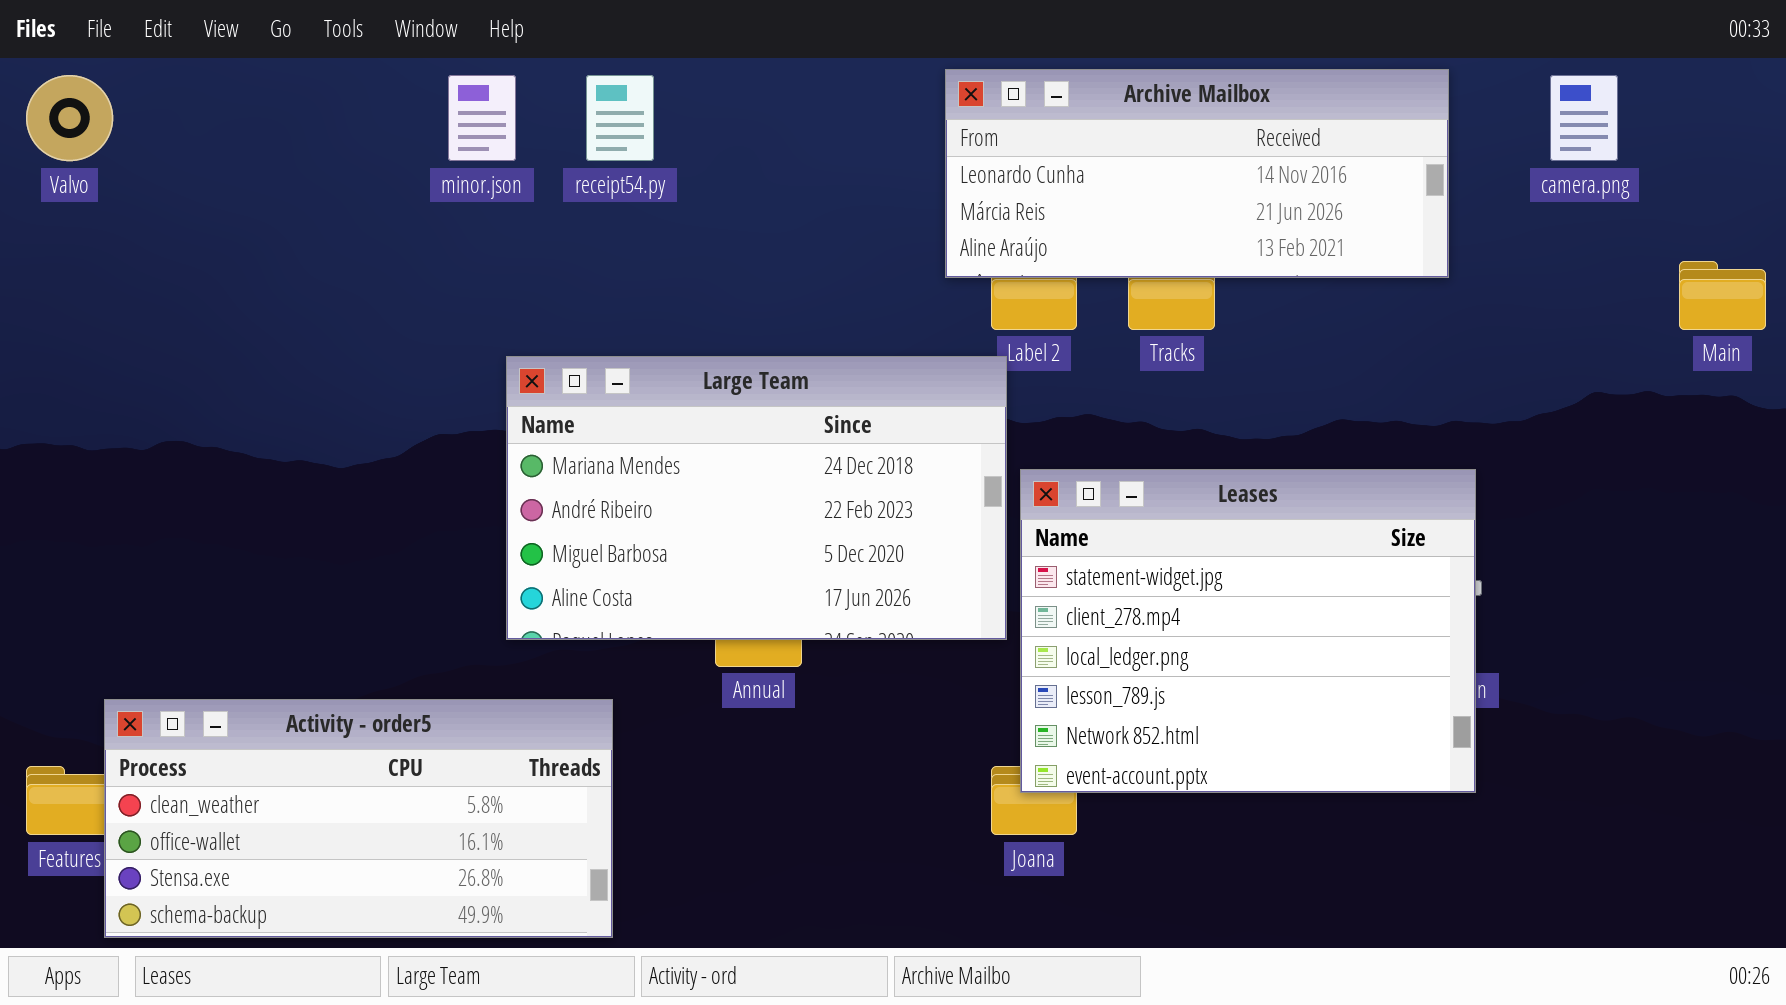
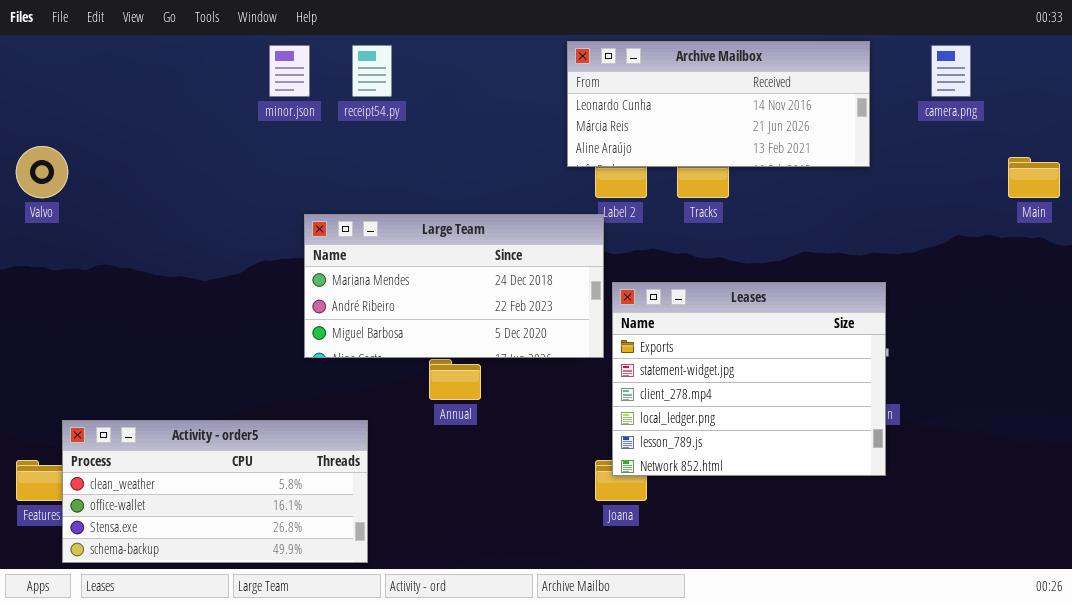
Valvo: [26,75,113,161] -> [16,146,68,198], moved
Large Team: [506,356,1007,640] -> [304,214,604,358], resized
Leases: [1020,469,1476,793] -> [612,282,886,476], scrolled up 1 row

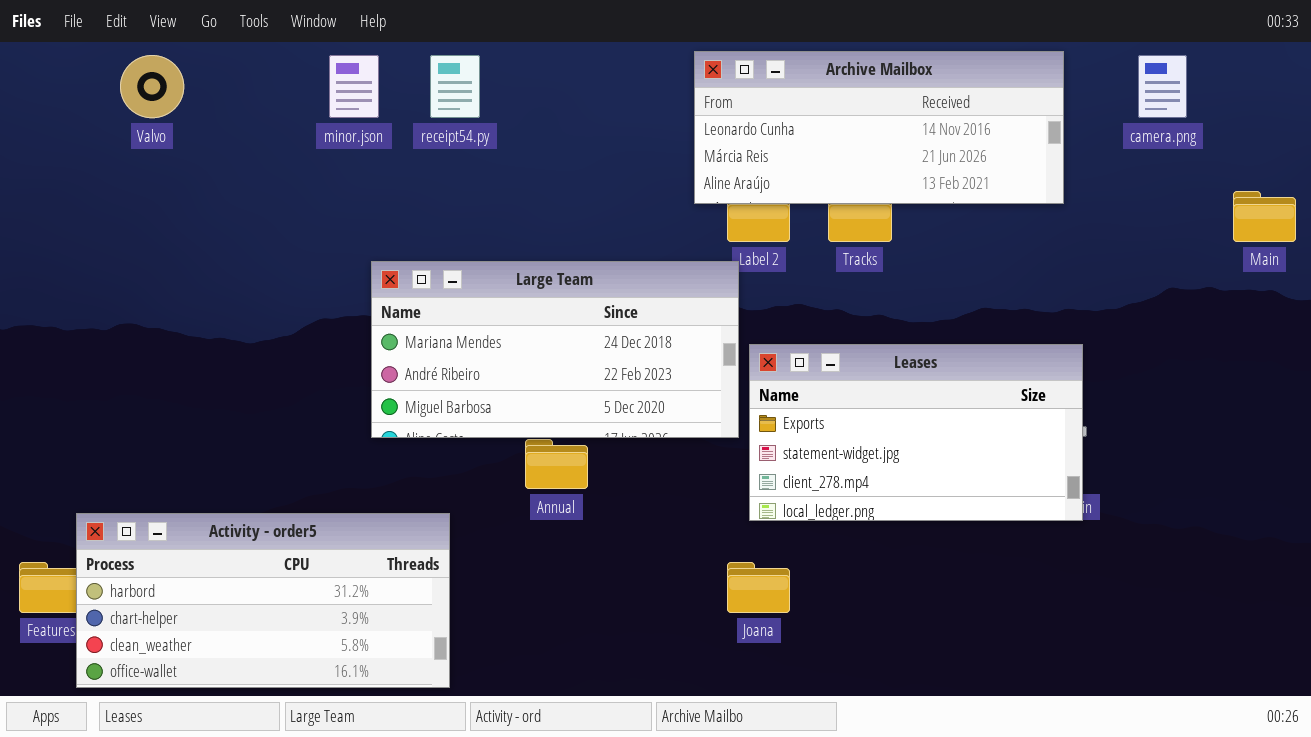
Valvo: [16,146,68,198] -> [120,55,184,118], moved
Leases: [612,282,886,476] -> [749,344,1083,521], resized
Activity - order5: [62,420,368,563] -> [76,513,450,688], scrolled up 2 rows

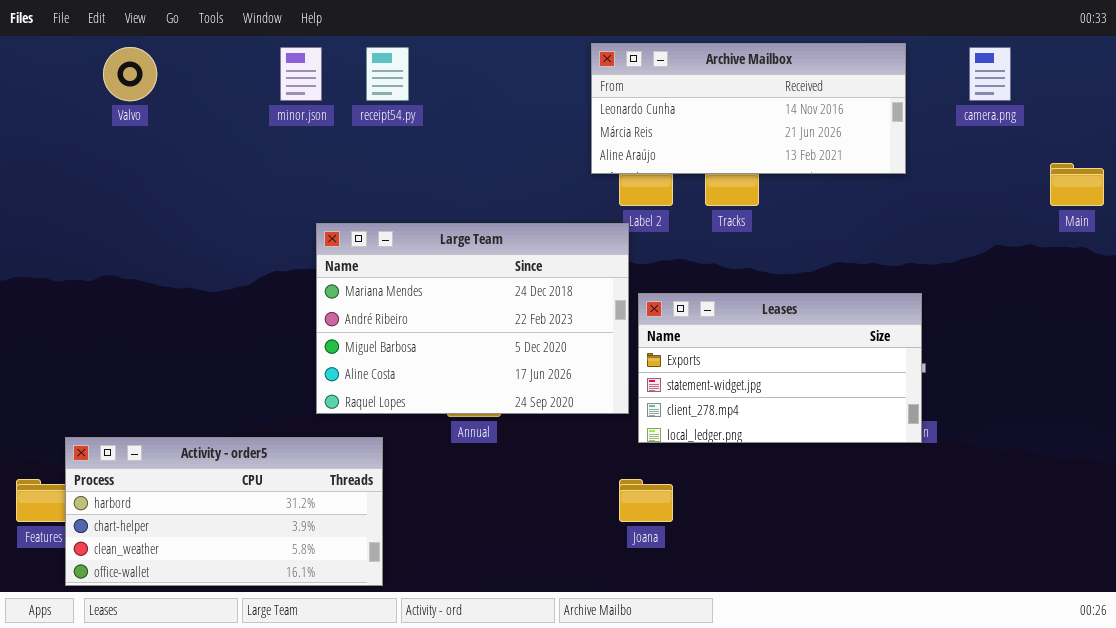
Large Team: [371,261,739,438] -> [316,223,629,414], resized

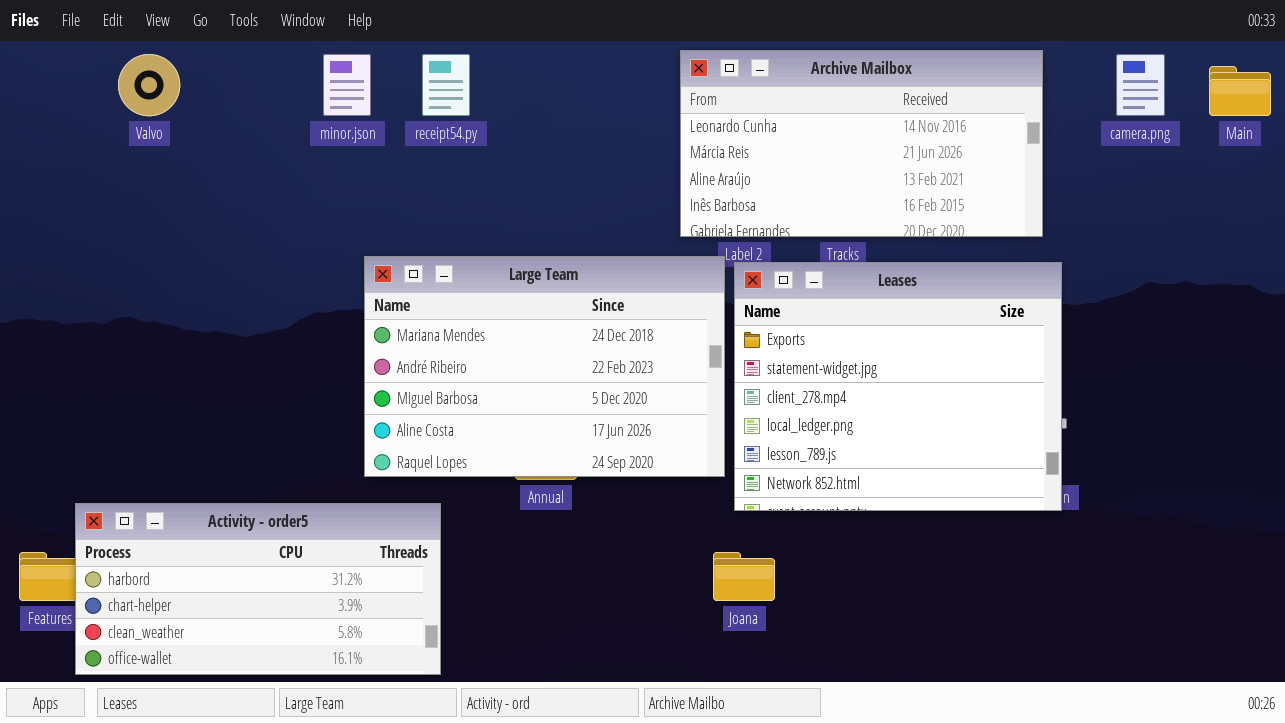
Archive Mailbox: [591,43,906,174] -> [680,50,1043,237], resized
Main: [1050,163,1104,206] -> [1209,66,1271,116], moved
Leases: [638,293,922,443] -> [734,262,1062,511], resized

